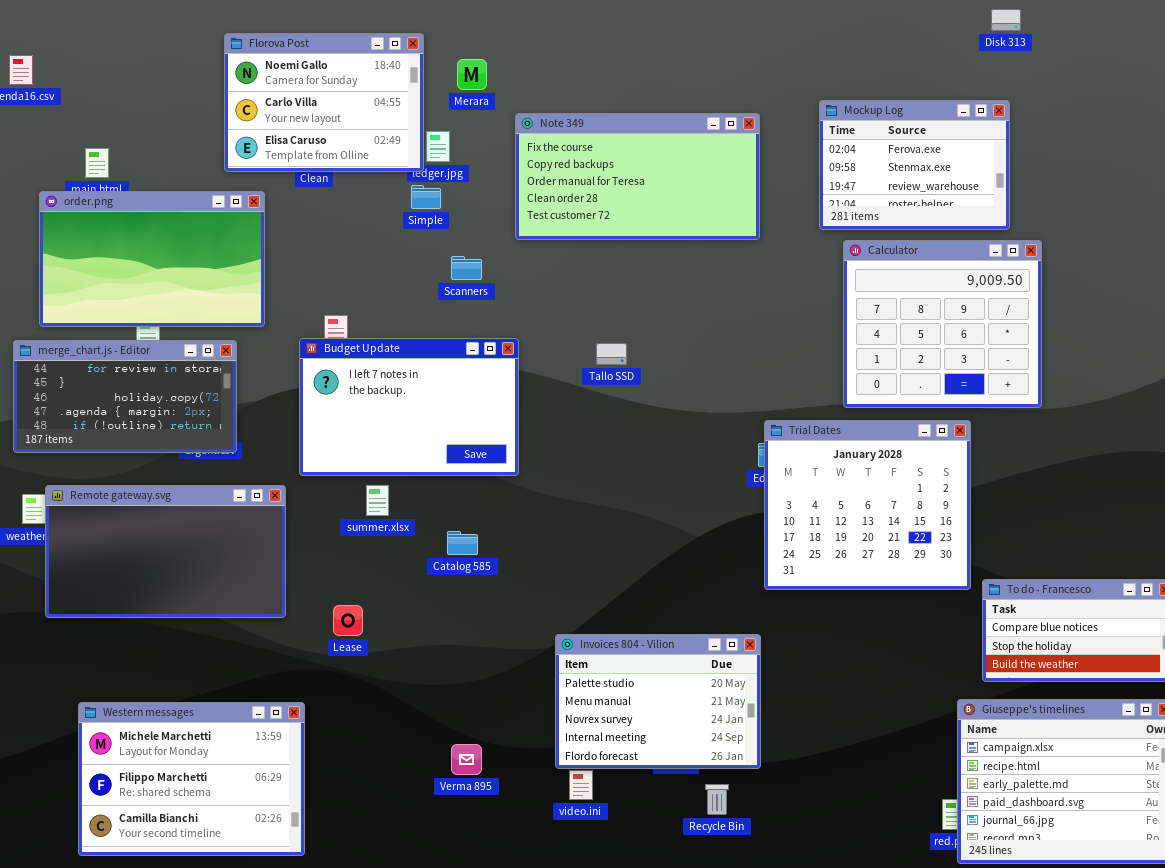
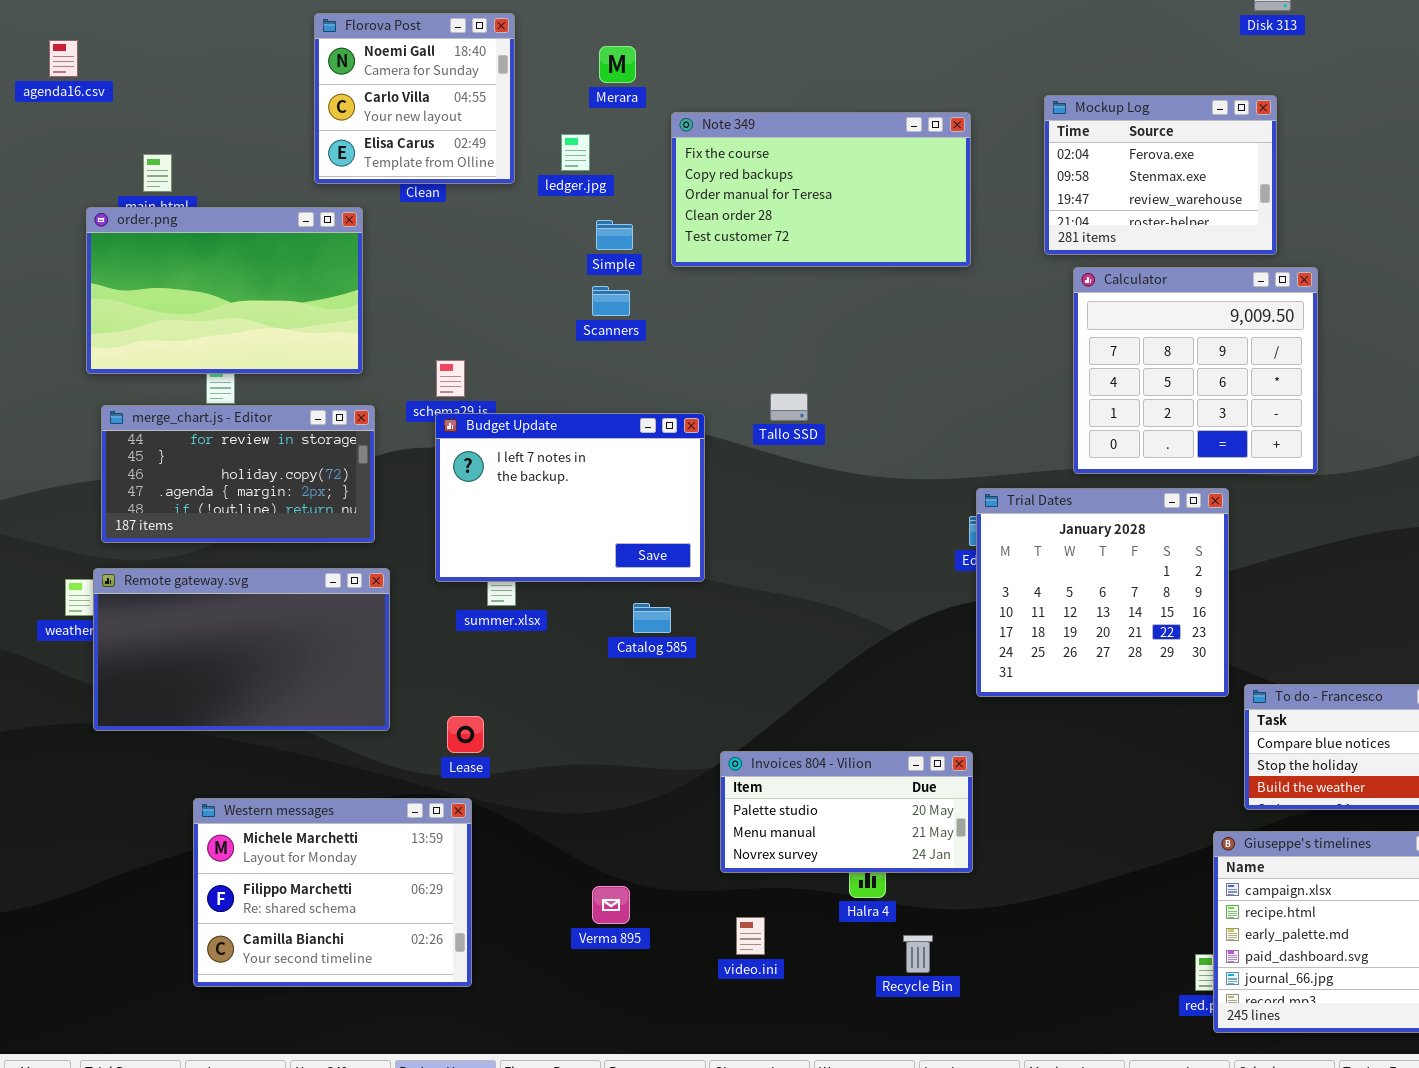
Florova Post: [224,33,424,172] -> [314,13,515,184], resized
Simple: [411,185,441,209] -> [596,220,633,250], moved
Budget Update: [299,338,519,476] -> [435,413,705,582], moved
merge_chart.js - Editor: [13,340,237,453] -> [101,405,375,543], moved
Catalog 585: [447,531,478,555] -> [633,603,671,633], moved
Invoices 804 - Vilion: [555,634,761,769] -> [720,751,973,873], resized
Western messages: [78,702,305,856] -> [193,798,472,987], moved

